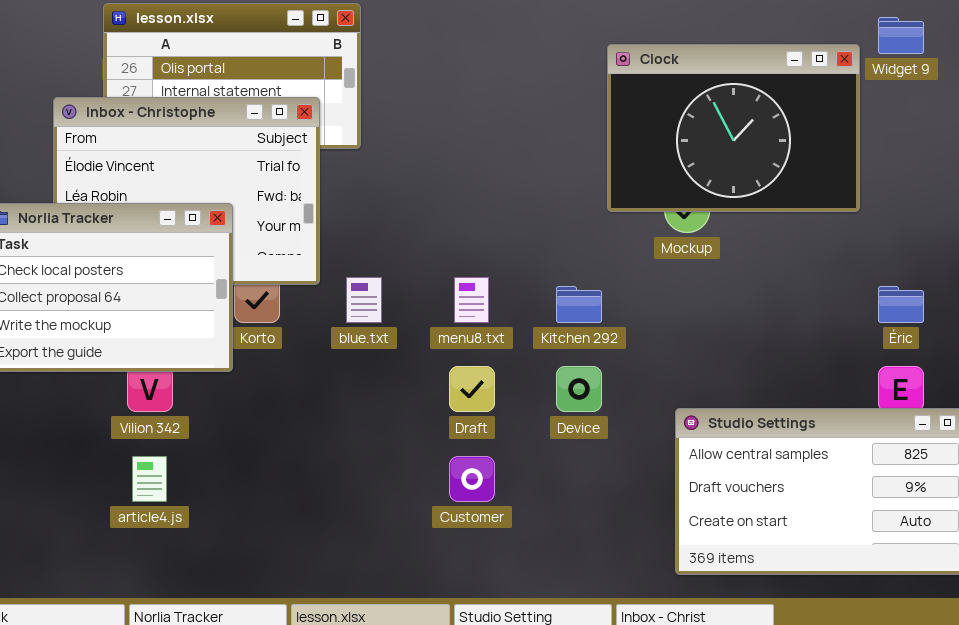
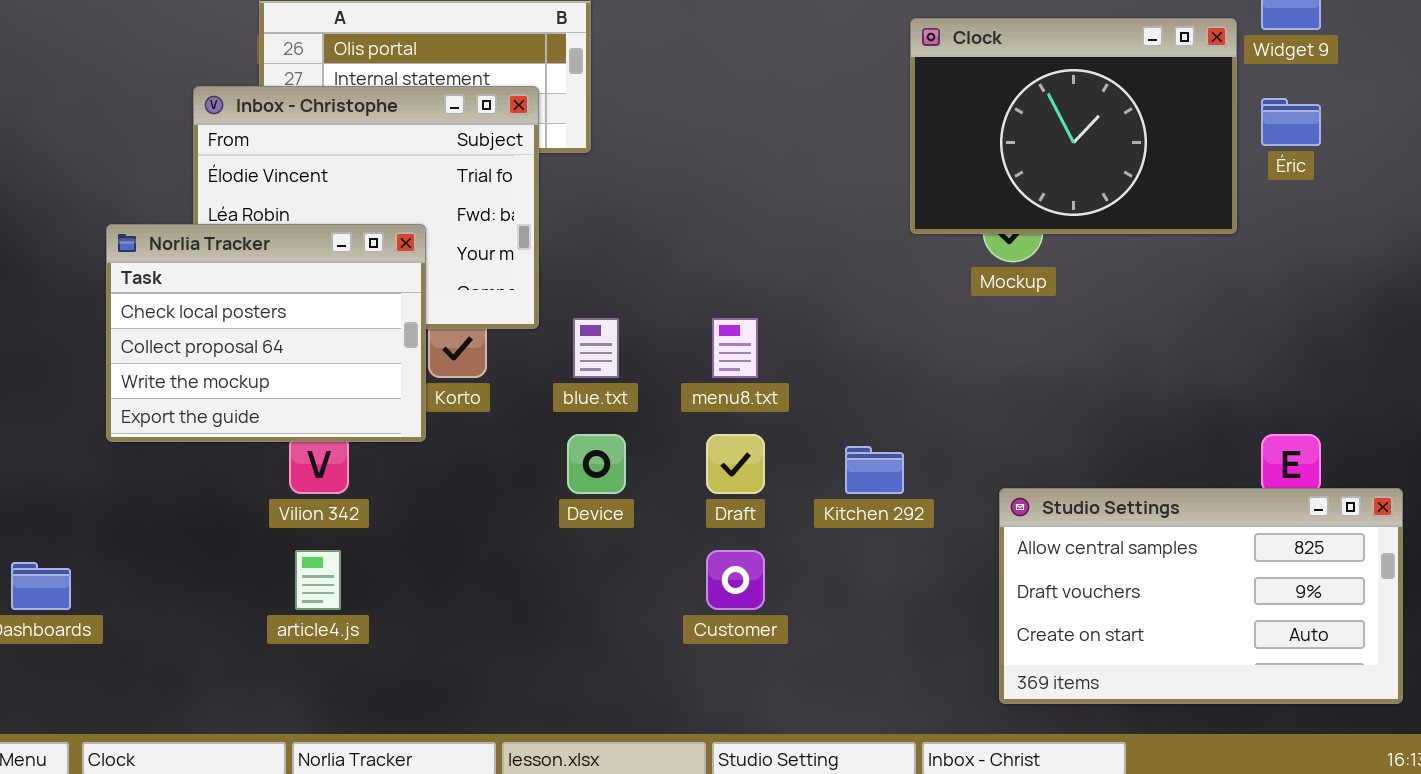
Kitchen 292: [556,286,602,323] -> [845,446,904,494], moved
Éric: [878,286,924,323] -> [1261,98,1321,146], moved
Device: [556,366,602,412] -> [567,434,626,494], moved

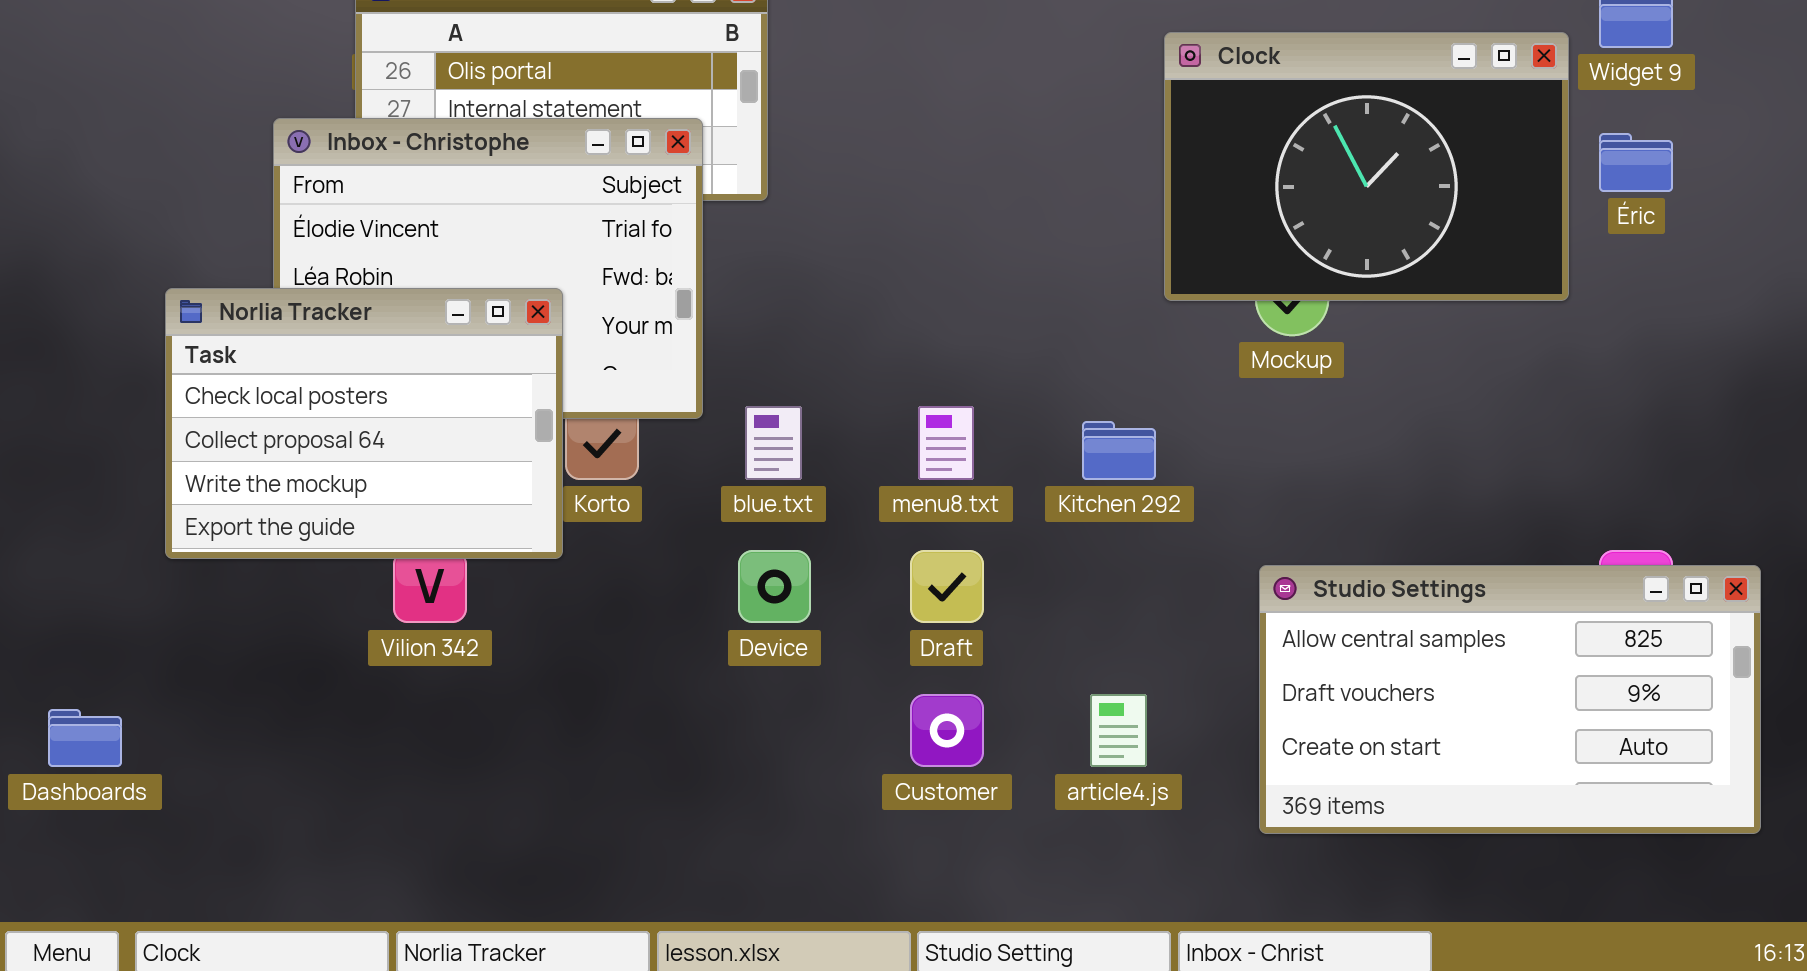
Kitchen 292: [845,446,904,494] -> [1082,421,1156,480], moved
Studio Settings: [999,488,1403,704] -> [1259,565,1761,834], moved
article4.js: [295,550,341,610] -> [1090,694,1147,767], moved

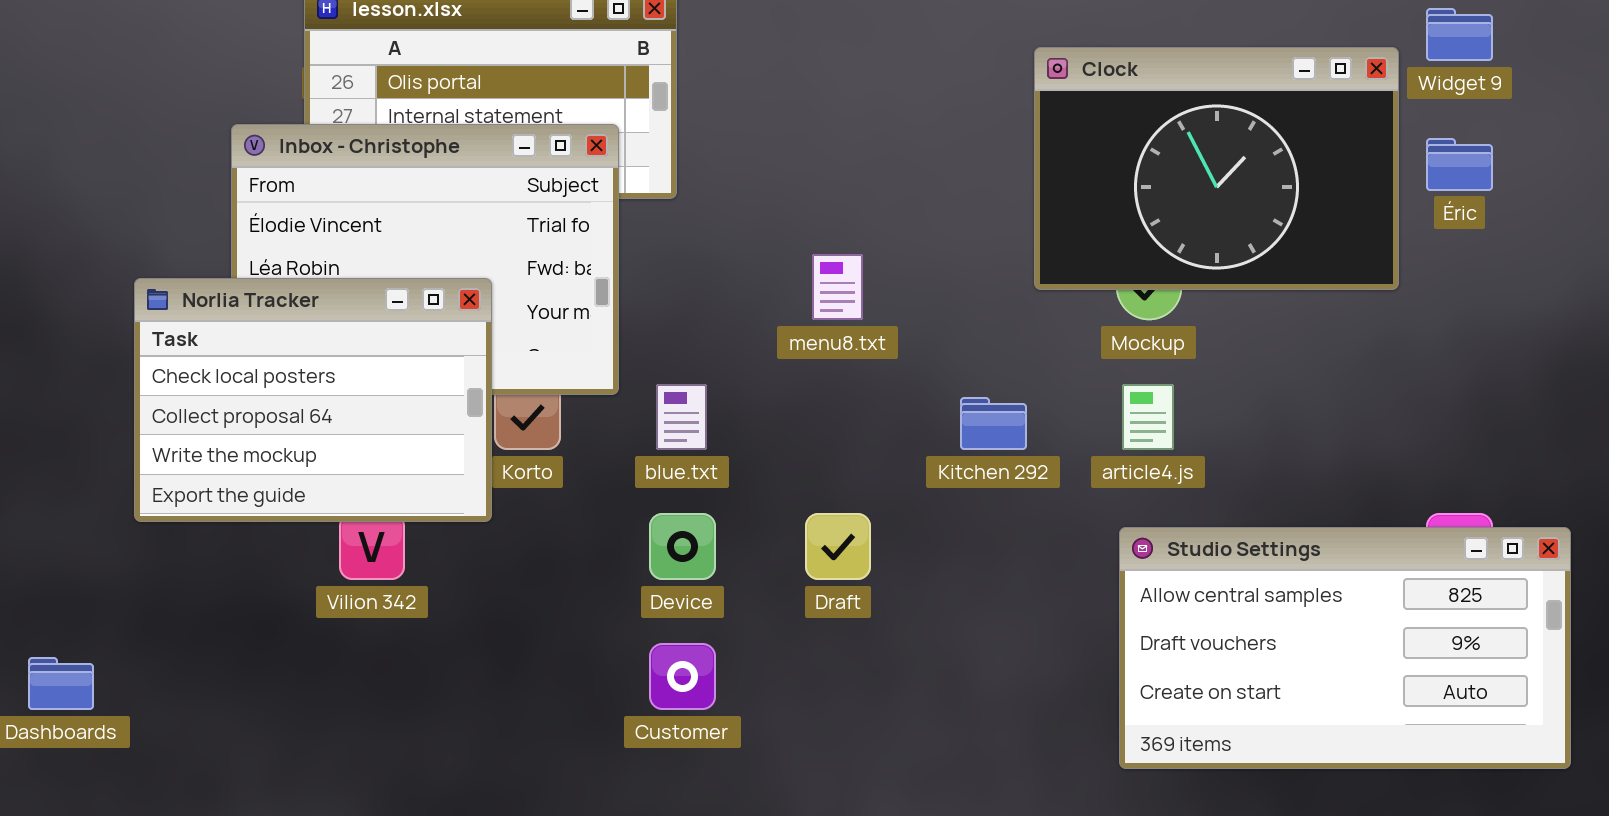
menu8.txt: [918,406,974,480] -> [812,254,863,320], moved
Customer: [910,694,984,767] -> [649,643,716,710], moved
article4.js: [1090,694,1147,767] -> [1122,384,1174,450], moved

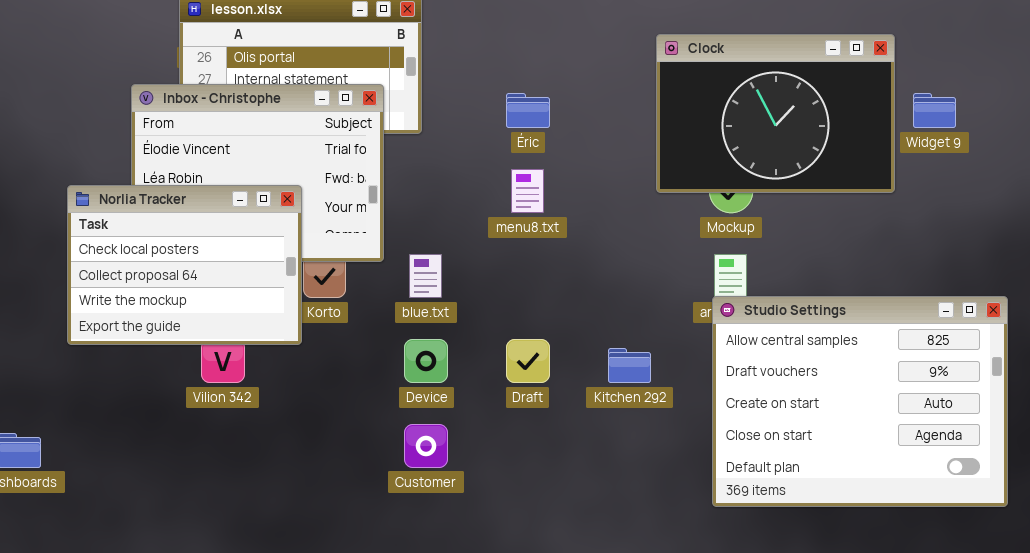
Widget 9: [1426,8,1493,61] -> [913,93,956,128], moved
Éric: [1426,138,1493,191] -> [506,93,550,128], moved
Kitchen 292: [960,397,1027,450] -> [608,348,651,383], moved
Studio Settings: [1119,527,1571,769] -> [712,296,1008,507], resized

